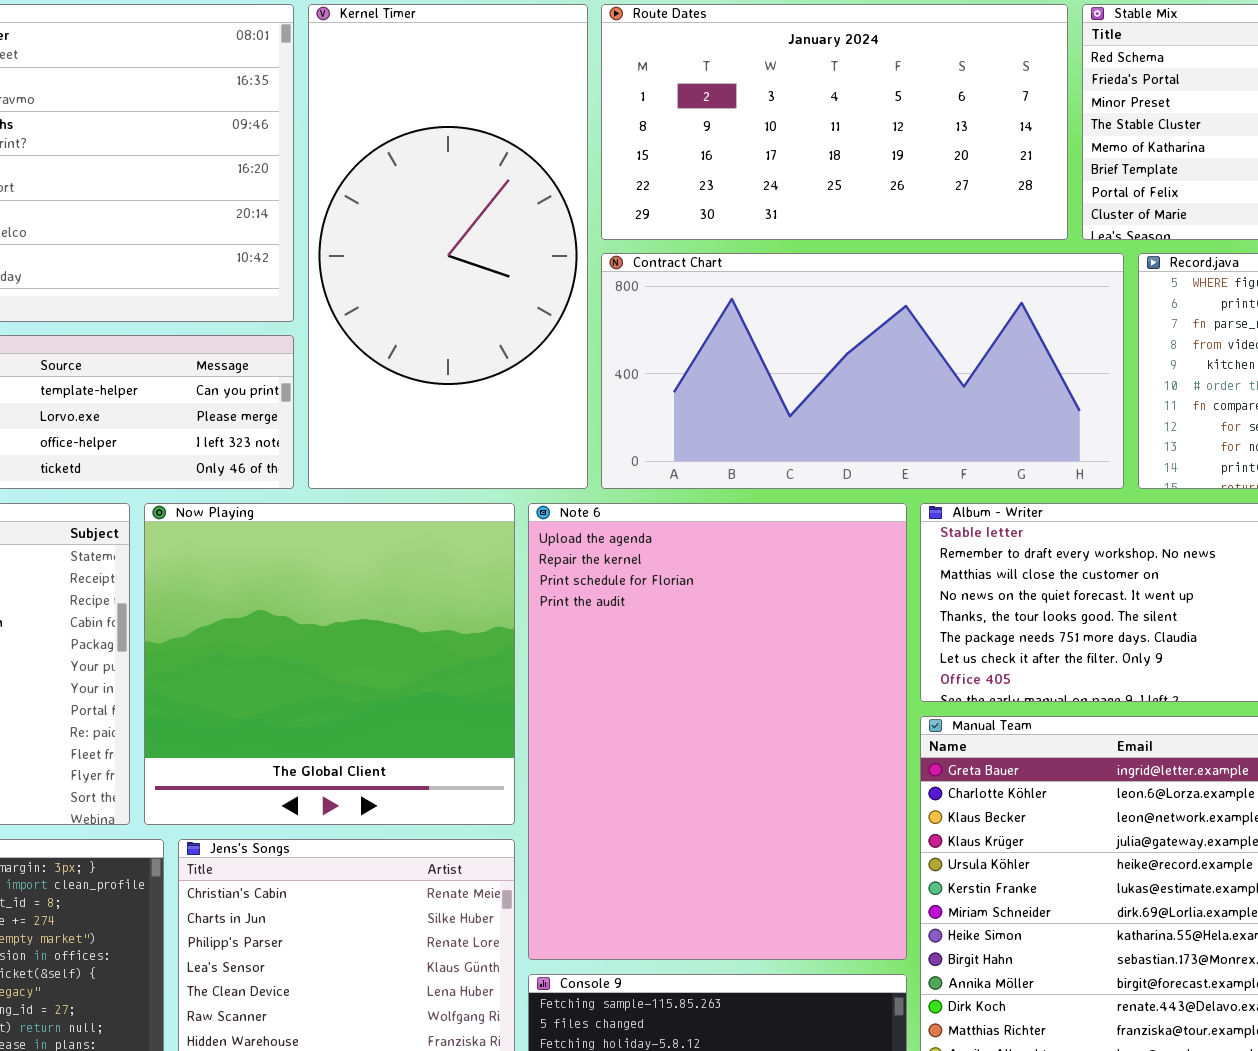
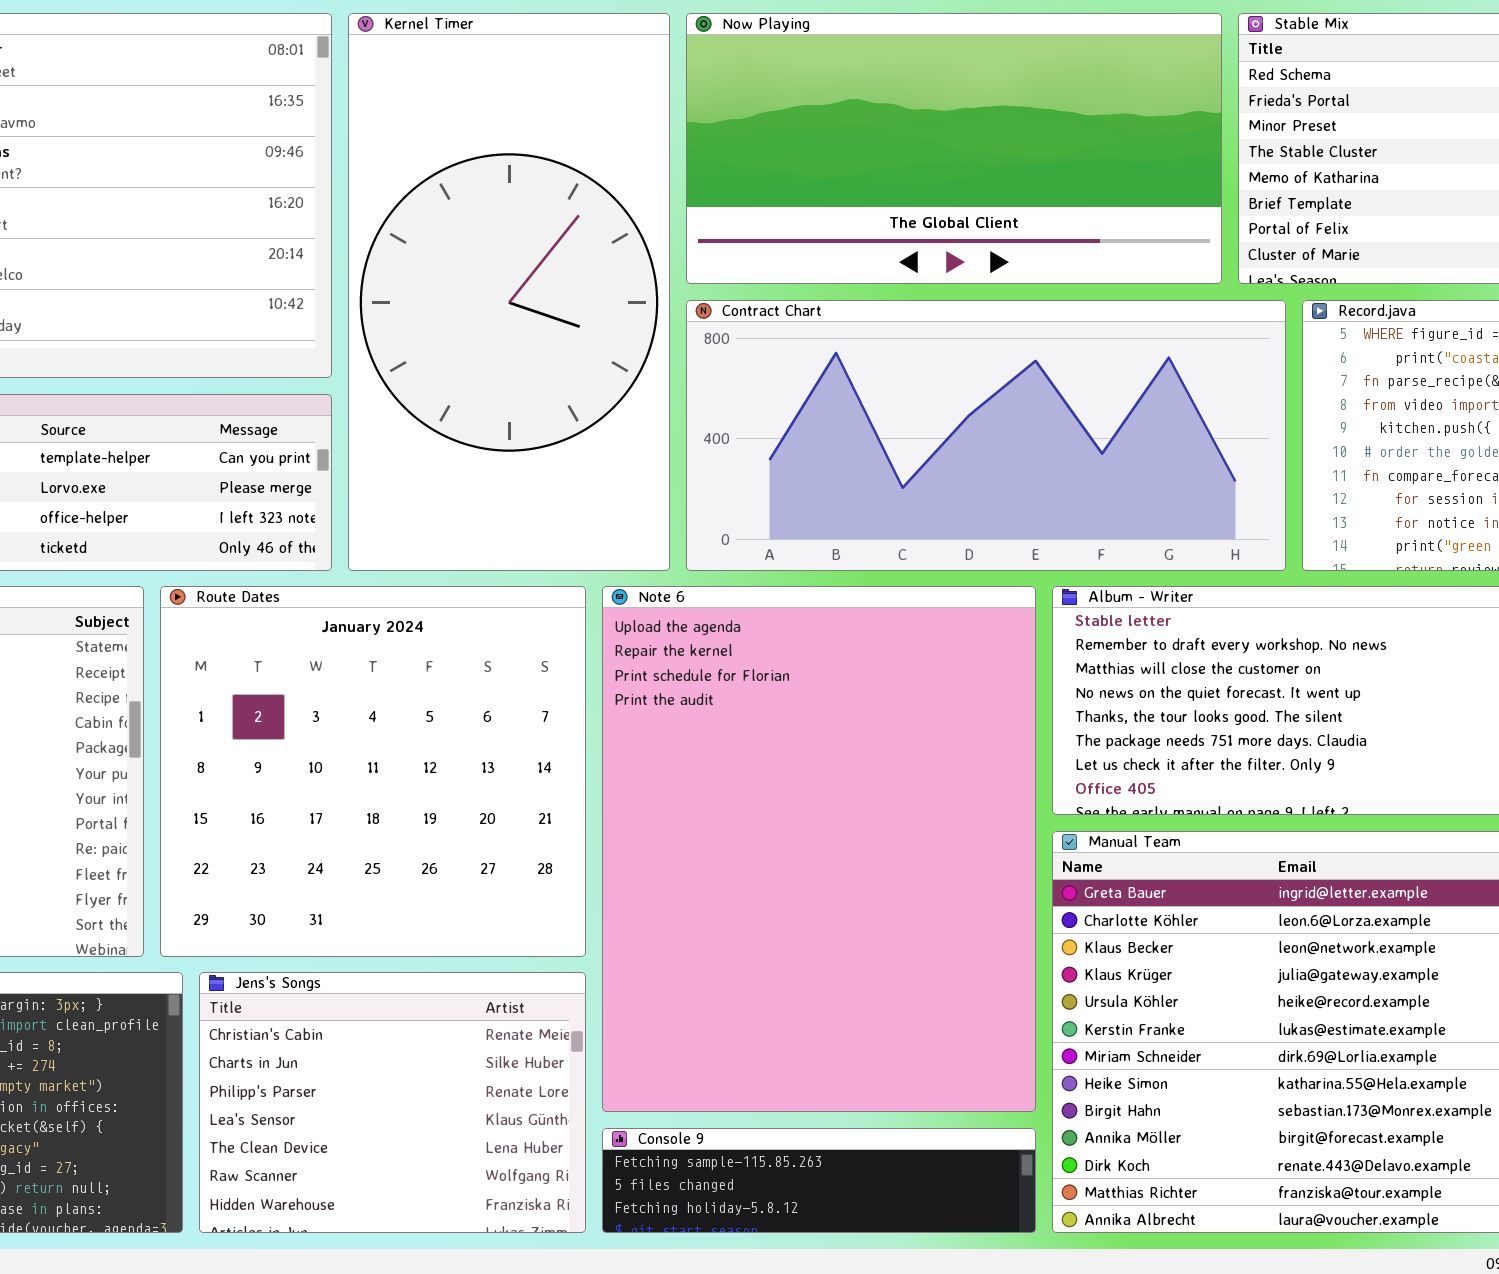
Route Dates: [601,4,1068,240] -> [160,586,586,957], moved, resized
Now Playing: [144,503,515,825] -> [686,13,1222,284], moved, resized

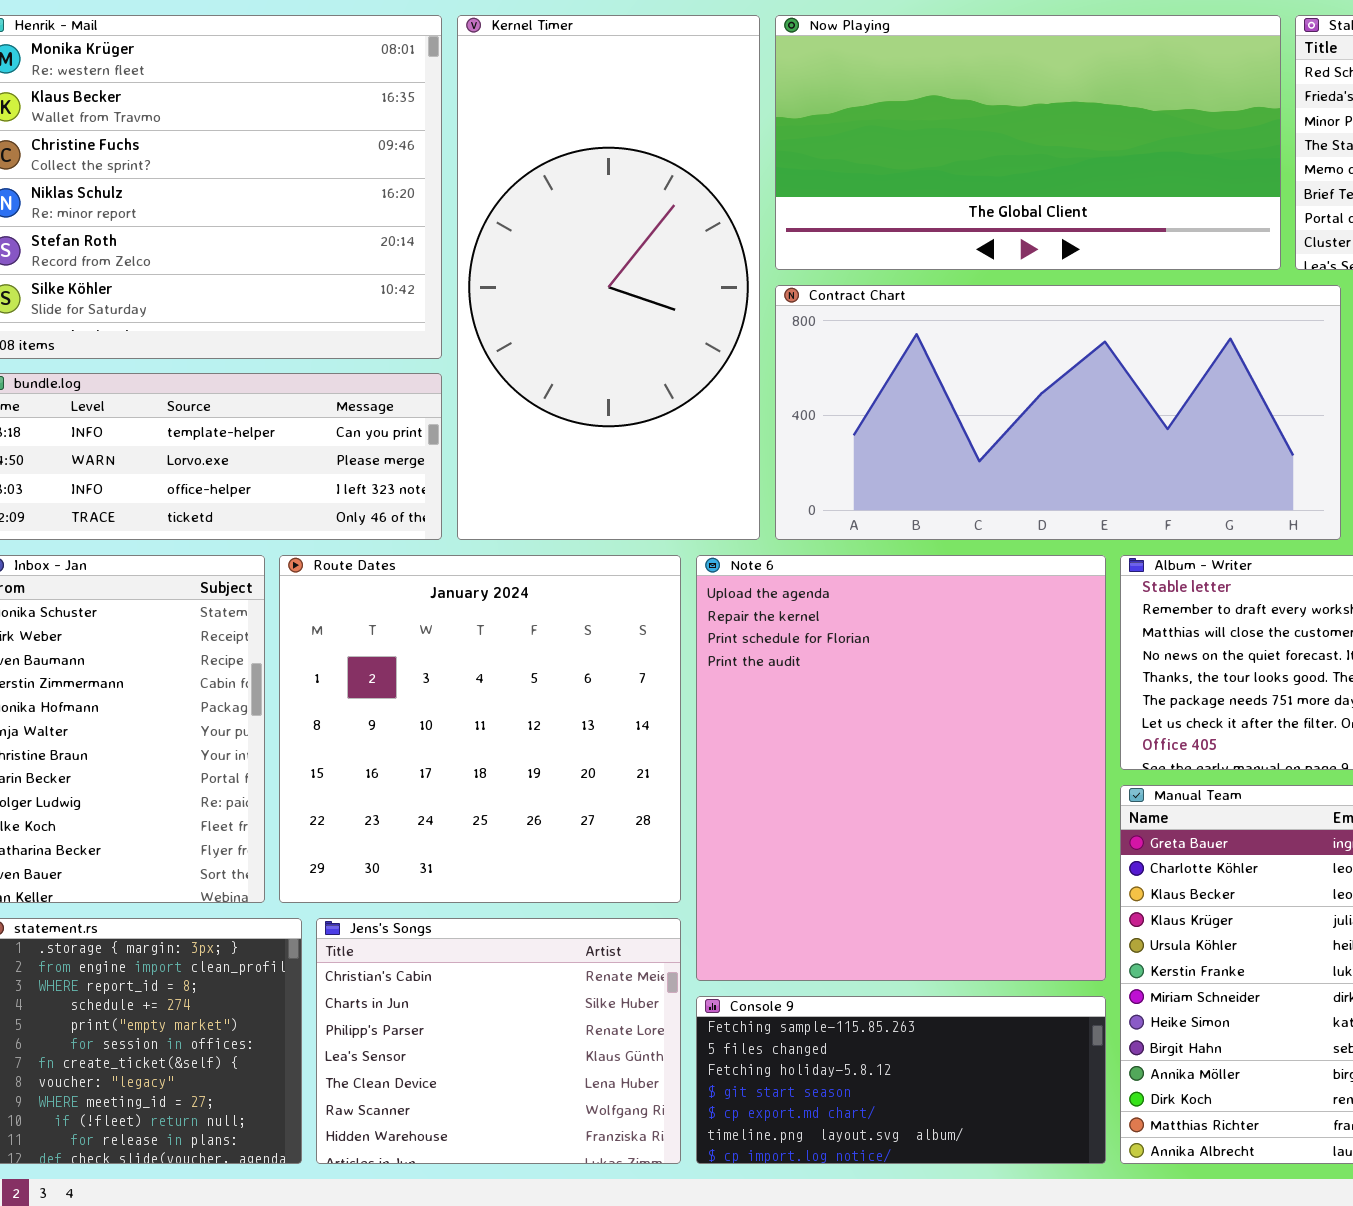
Note 6: [602,586,1036,1112] -> [696,555,1106,981], resized
Console 9: [602,1128,1036,1233] -> [696,996,1106,1164], resized

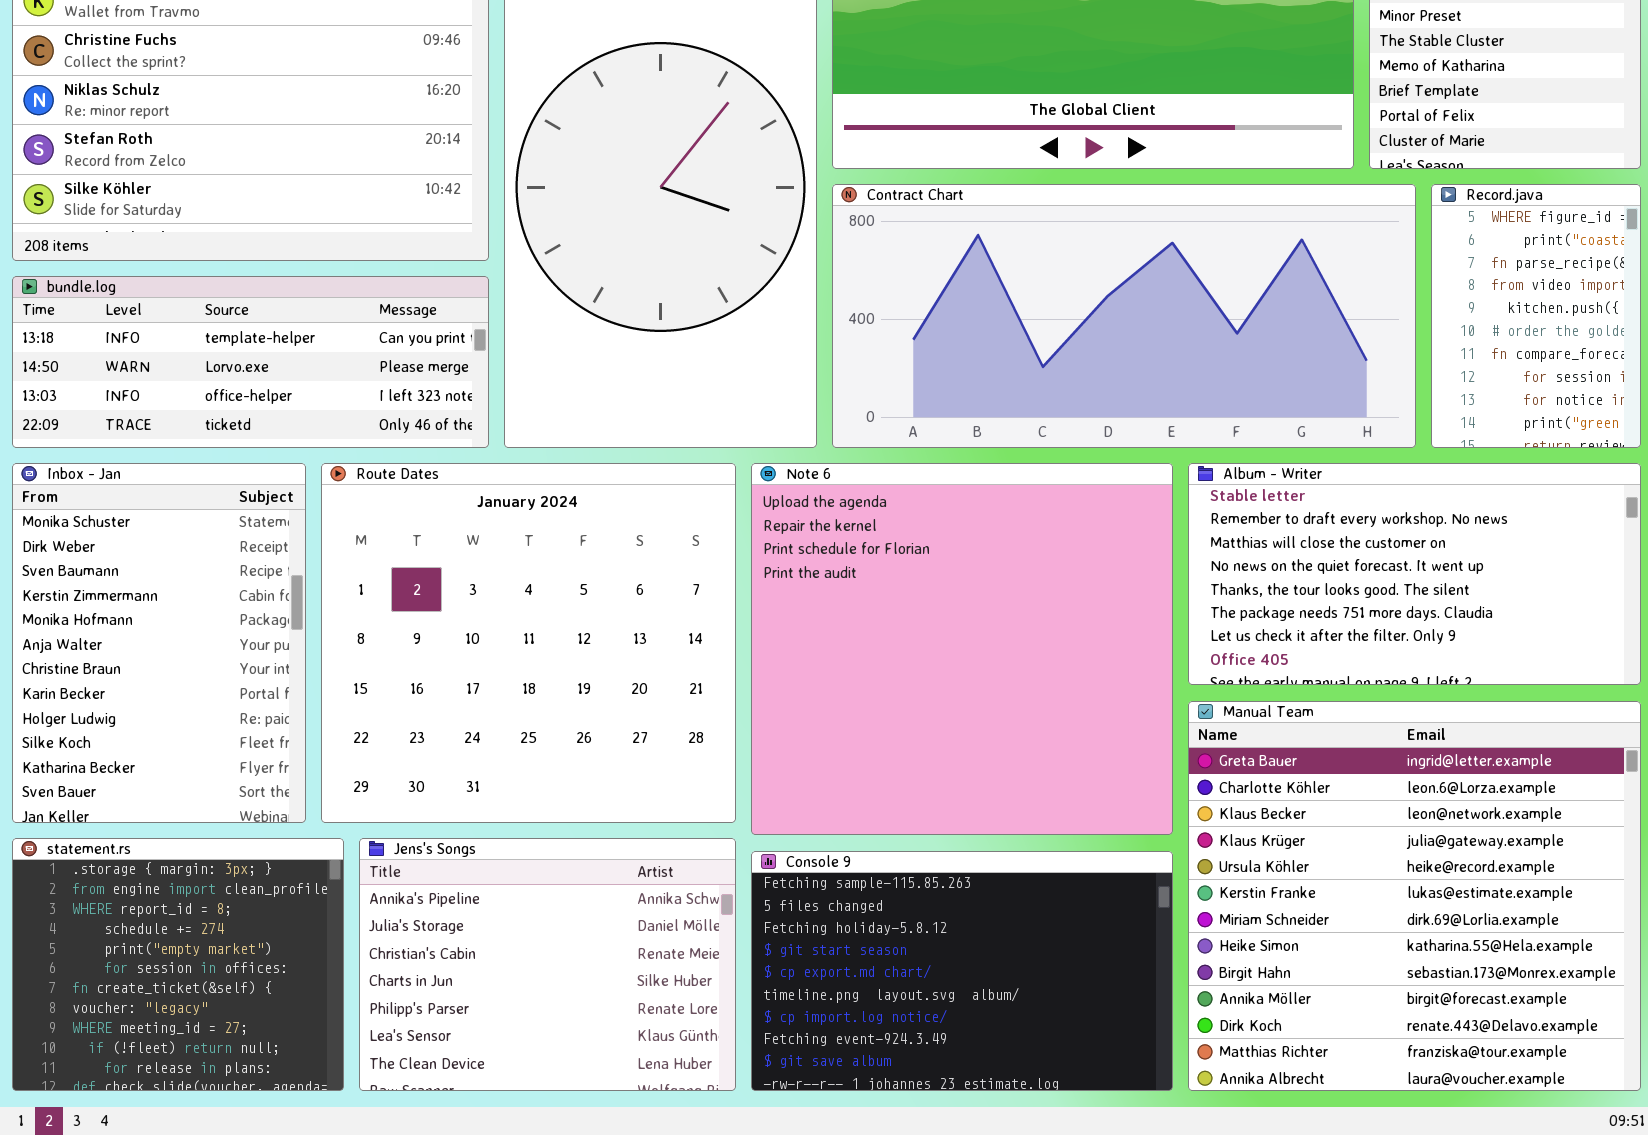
Note 6: [696,555,1106,981] -> [751,463,1173,835], resized
Jens's Songs: [316,918,681,1164] -> [359,838,736,1091], scrolled up 2 rows
Console 9: [696,996,1106,1164] -> [751,851,1173,1091], resized

